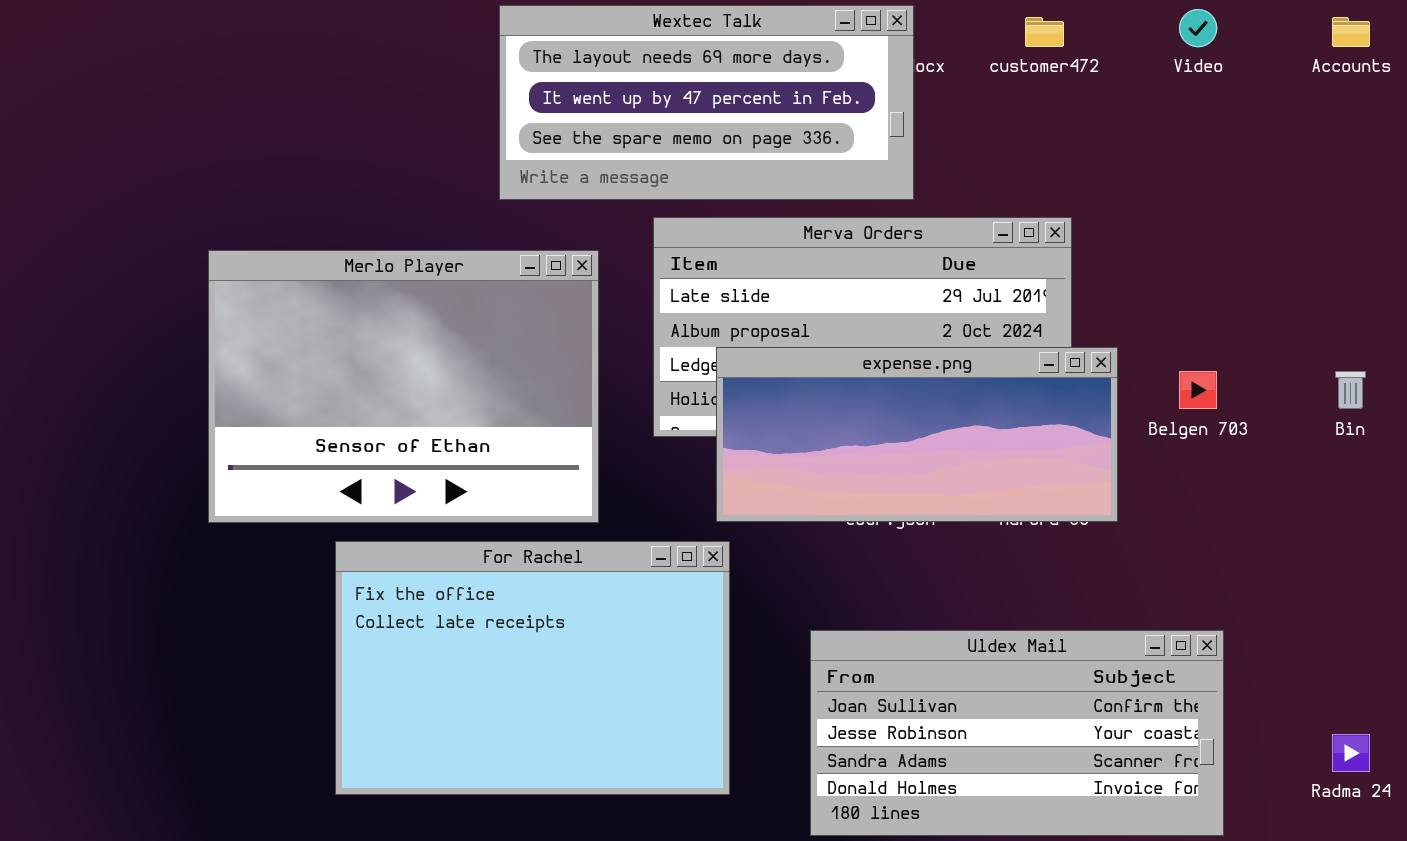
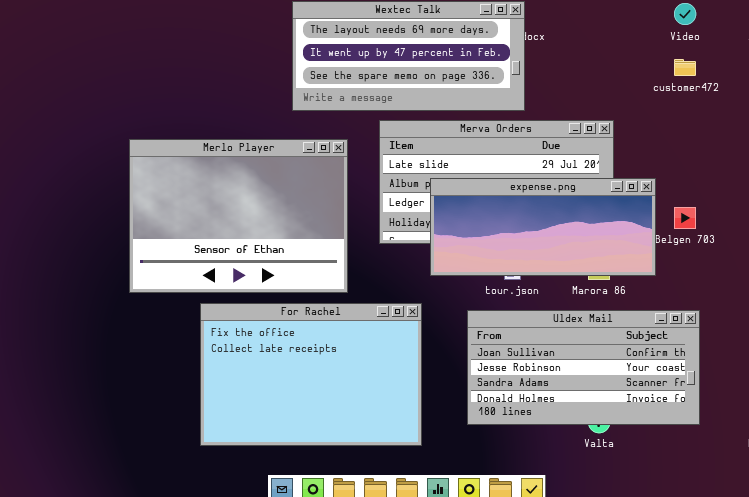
customer472: [1025,17,1064,47] -> [674,59,696,76], moved
expense.png: [716,347,1118,522] -> [430,178,656,276], moved
Uldex Mail: [810,630,1224,836] -> [467,310,700,425], moved

